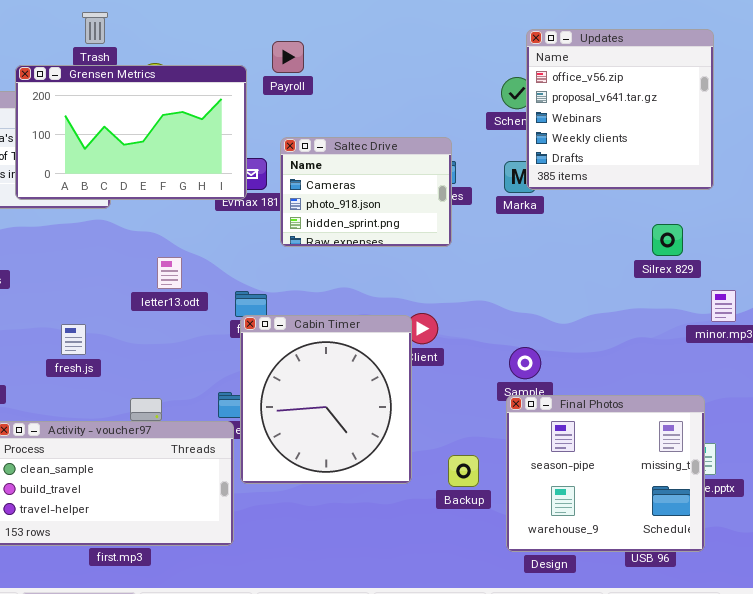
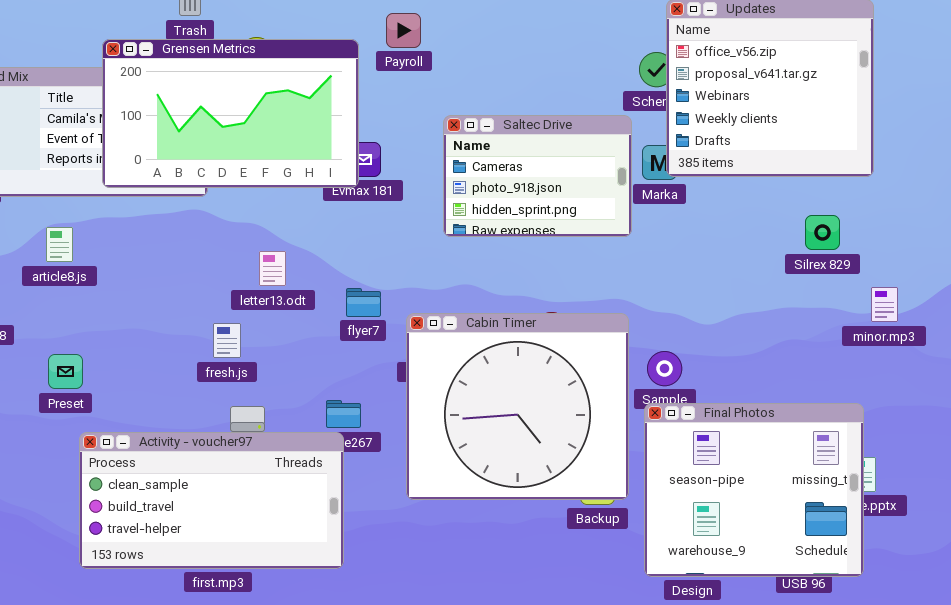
Saltec Drive: [280,137,452,247] -> [443,115,632,237], moved
Cabin Timer: [240,315,412,484] -> [406,313,629,500], moved, resized
fresh.js: [61,324,86,355] -> [213,323,241,358], moved

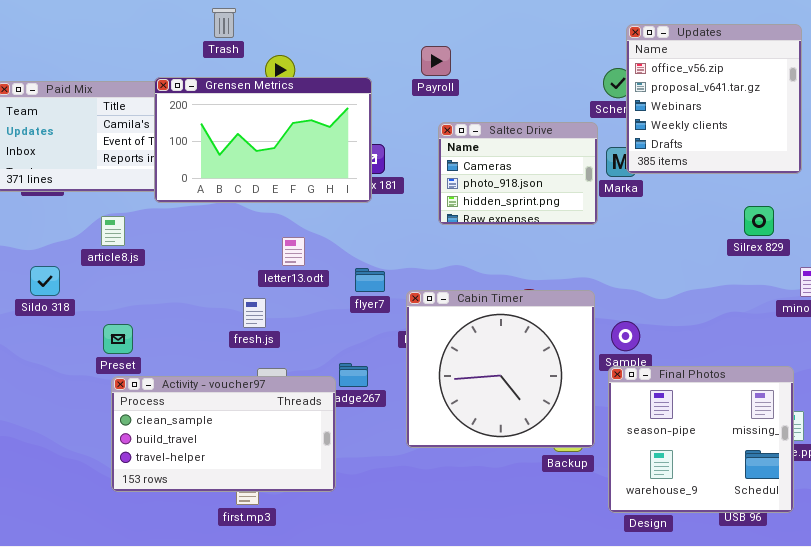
Payroll: [386,13,421,48] -> [421,46,451,76], moved
Grensen Metrics: [102,39,359,188] -> [154,77,372,203], moved
Activity - voucher97: [79,432,344,569] -> [111,376,336,492], moved

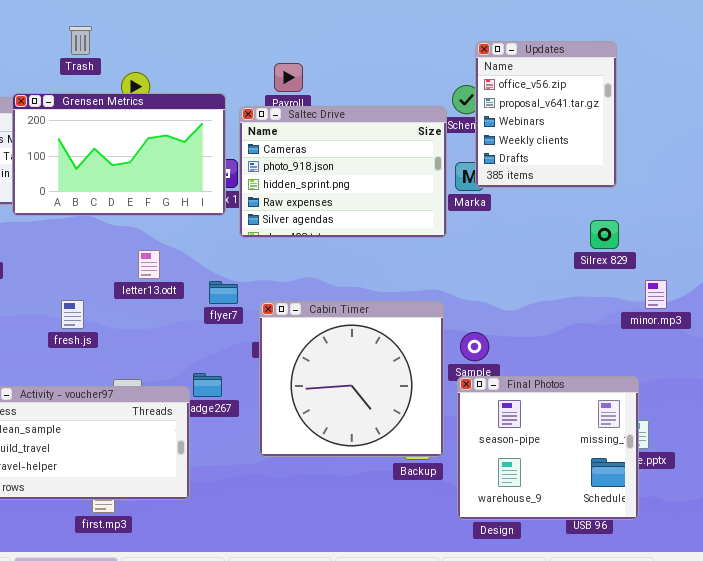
Updates: [626,24,802,174] -> [475,41,617,188], resized
Saltec Drive: [438,122,598,225] -> [239,106,447,238], resized
fresh.js: [243,298,266,328] -> [61,300,84,329], moved

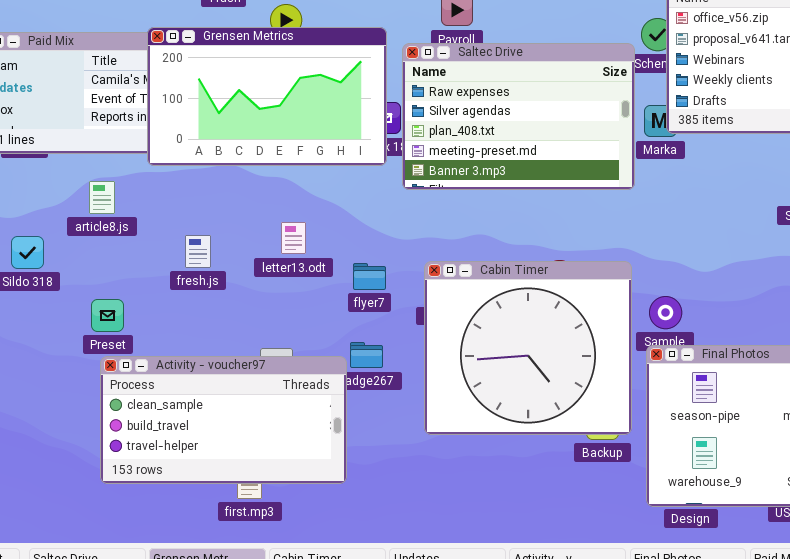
Saltec Drive: [239,106,447,238] -> [402,43,635,190], scrolled down 3 rows
letter13.odt: [138,250,160,279] -> [281,222,306,254], moved
flyer7: [209,281,238,304] -> [353,263,386,290], moved
fresh.js: [61,300,84,329] -> [185,235,211,268], moved

